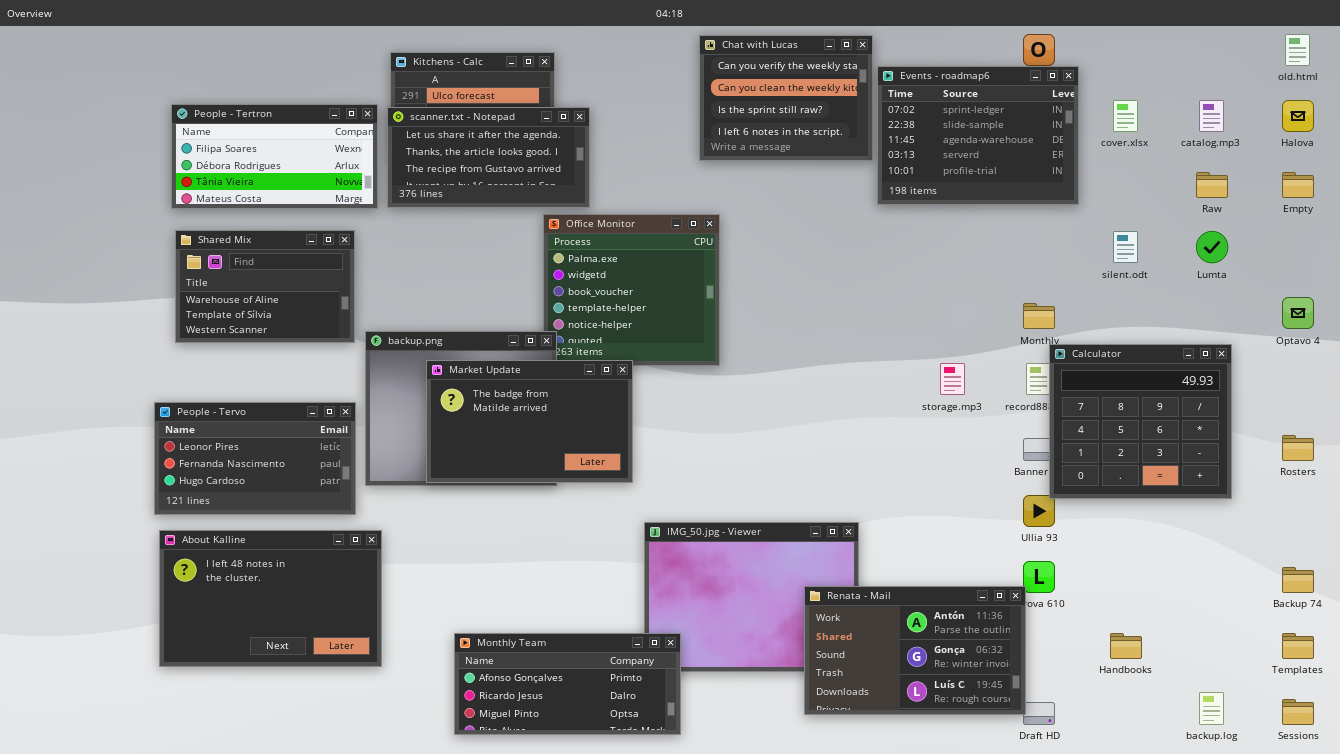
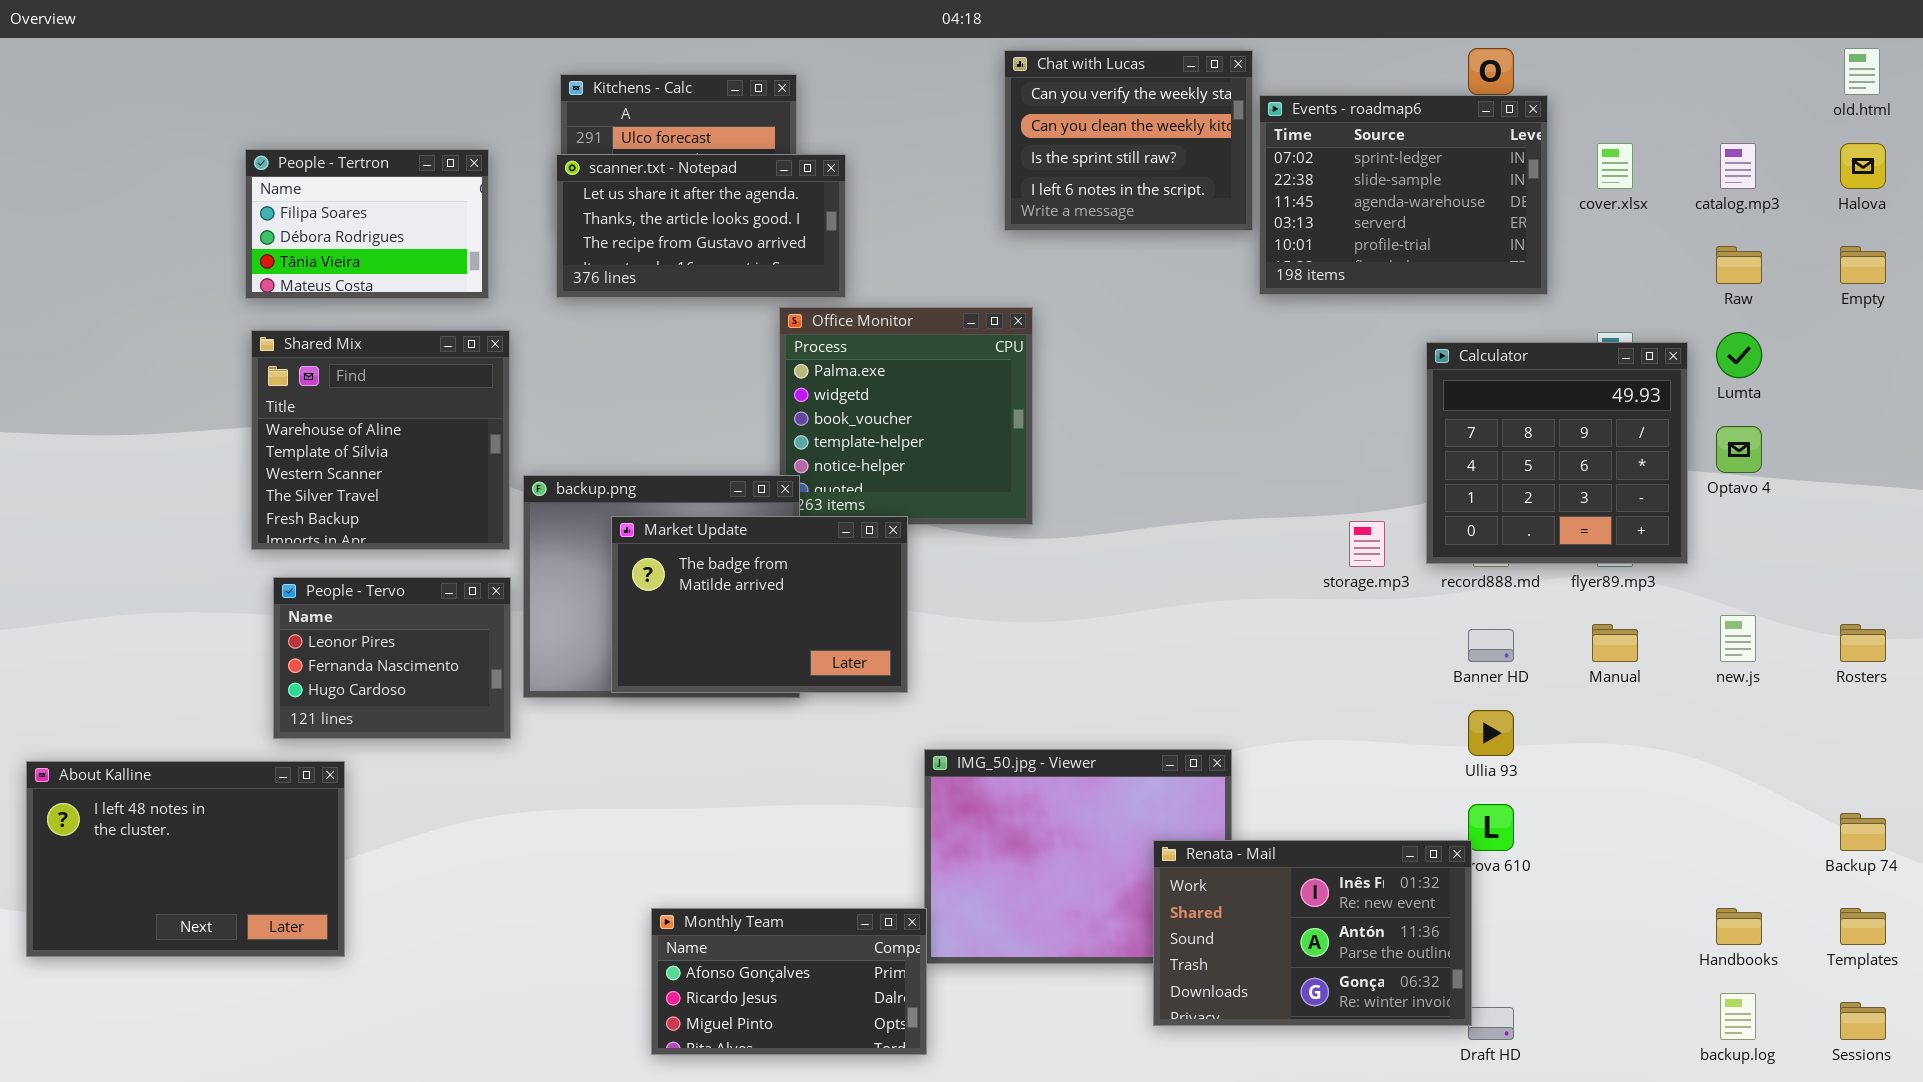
People - Tertron: [171,104,378,209] -> [245,149,489,299], resized
Shared Mix: [175,230,355,343] -> [251,330,510,550], resized
Optavo 4: [1282,297,1314,329] -> [1716,426,1762,473], moved
Calculator: [1049,344,1232,499] -> [1426,342,1688,564], moved
People - Tervo: [154,402,356,515] -> [273,577,511,739], resized
About Kalline: [159,530,382,667] -> [26,761,345,957], moved
Renata - Mail: [804,586,1026,715] -> [1153,840,1472,1026], scrolled up 1 row
Monthly Team: [454,633,681,735] -> [651,908,927,1055], resized
Handbooks: [1110,633,1142,659] -> [1716,908,1762,945], moved

